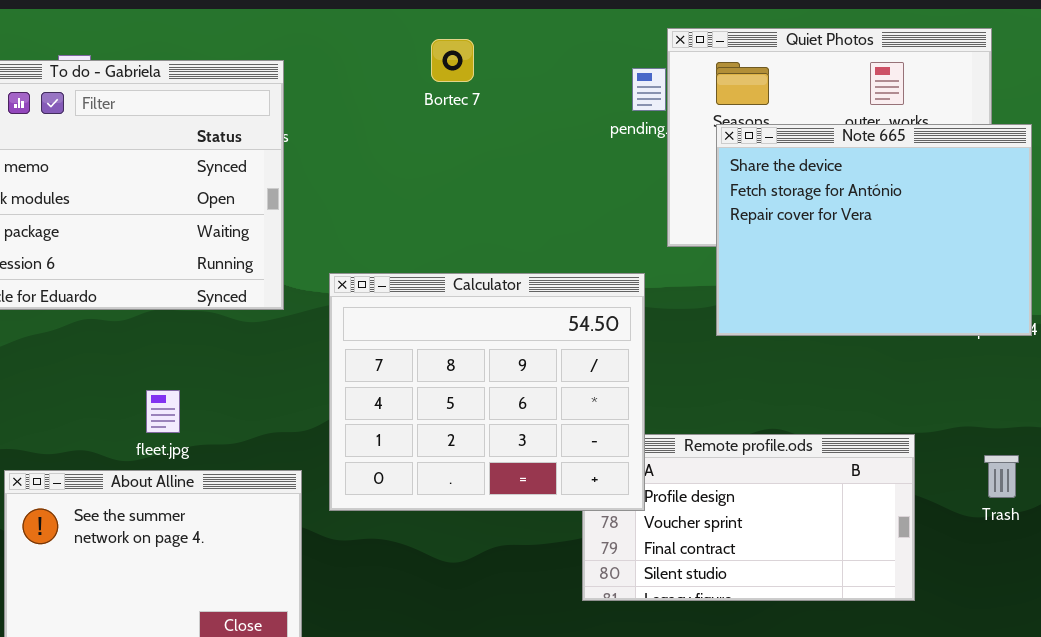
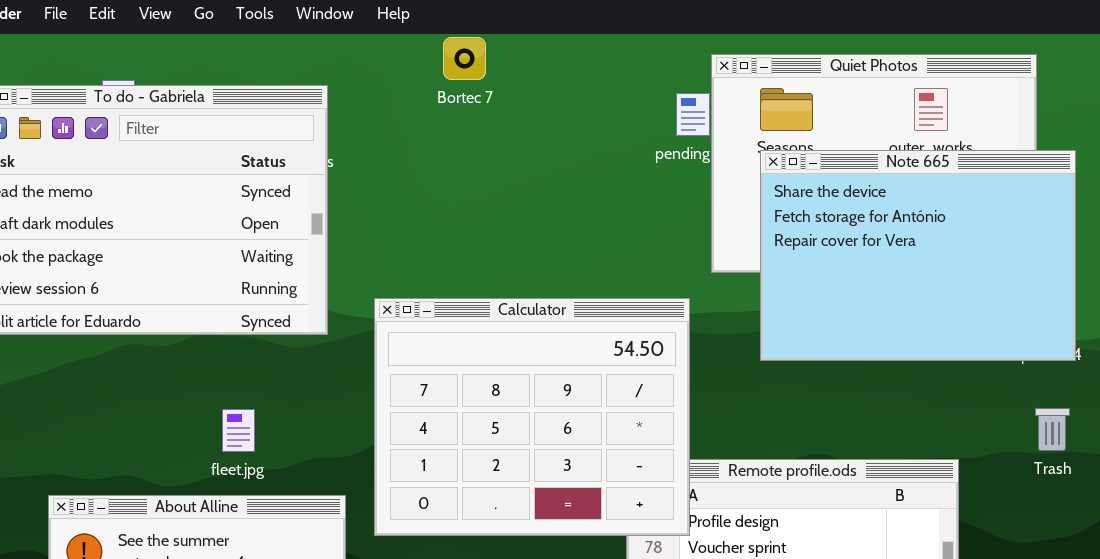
Bortec 7: [431,39,474,82] -> [443,37,486,80], moved
fleet.jpg: [146,390,180,433] -> [222,409,255,452], moved
Trash: [984,455,1019,498] -> [1035,408,1070,451], moved

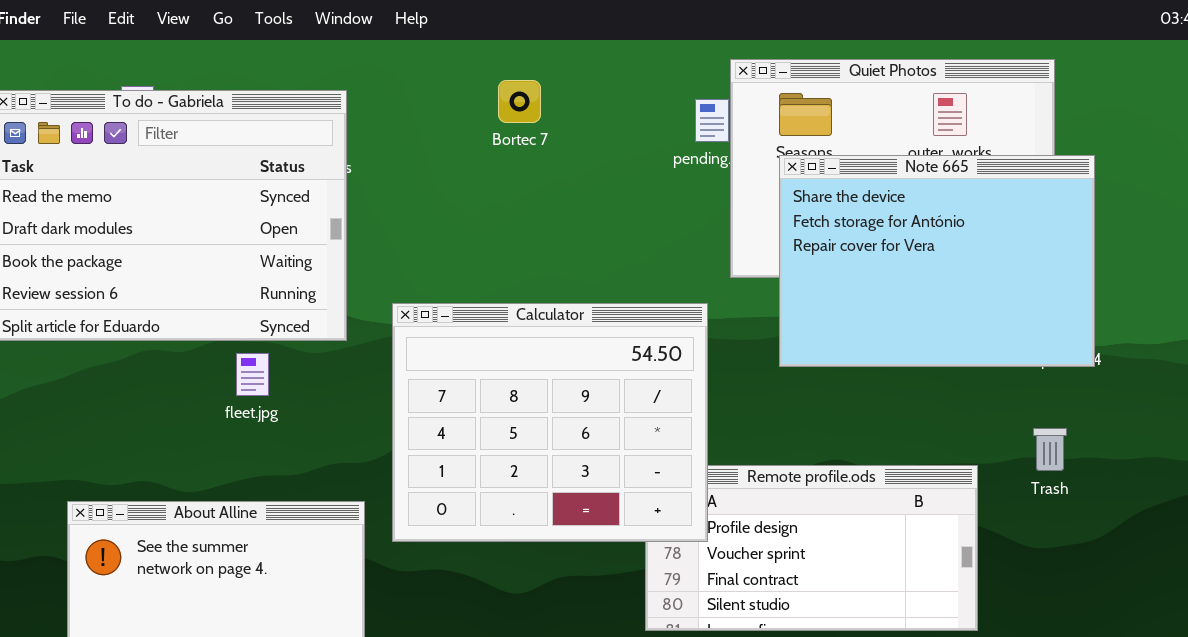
Bortec 7: [443,37,486,80] -> [498,80,541,123], moved
Trash: [1035,408,1070,451] -> [1033,428,1067,471], moved
fleet.jpg: [222,409,255,452] -> [236,353,269,396], moved

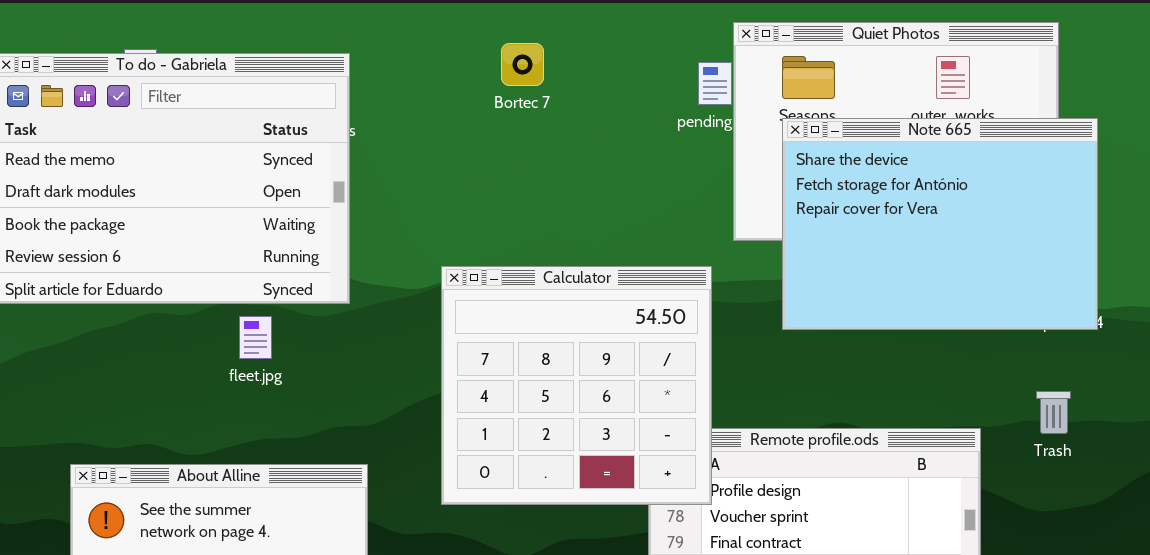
Calculator: [392,303,708,542] -> [441,266,712,505], resized

